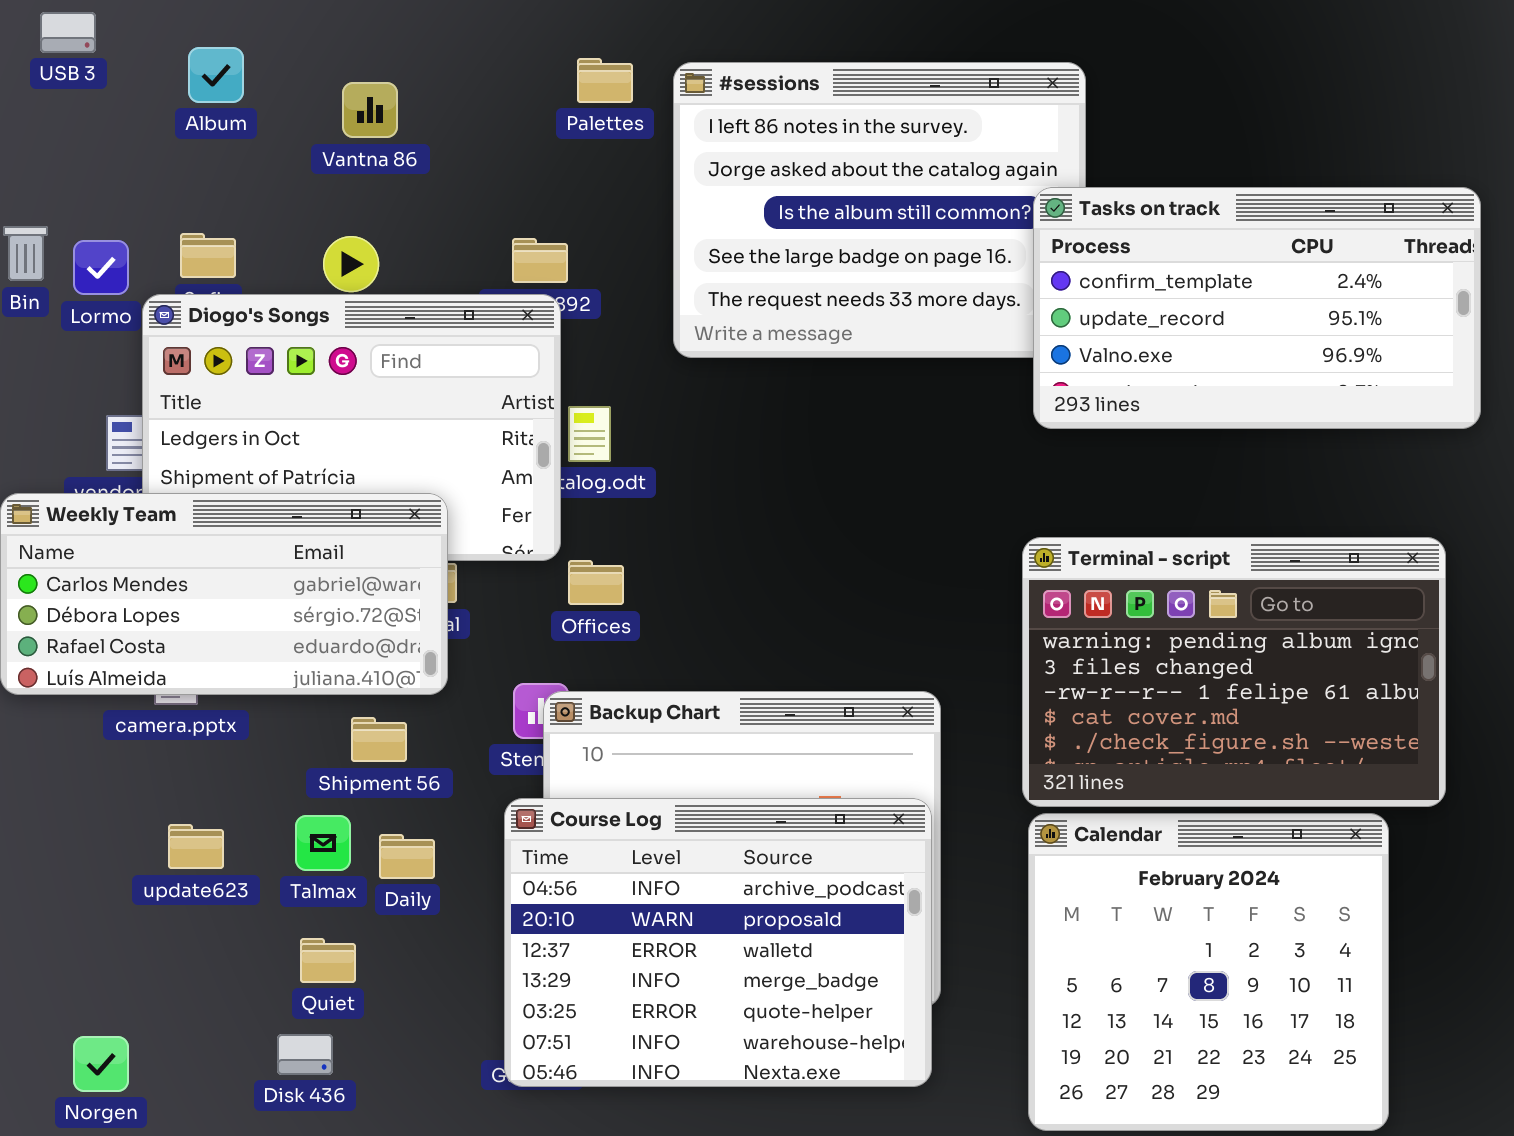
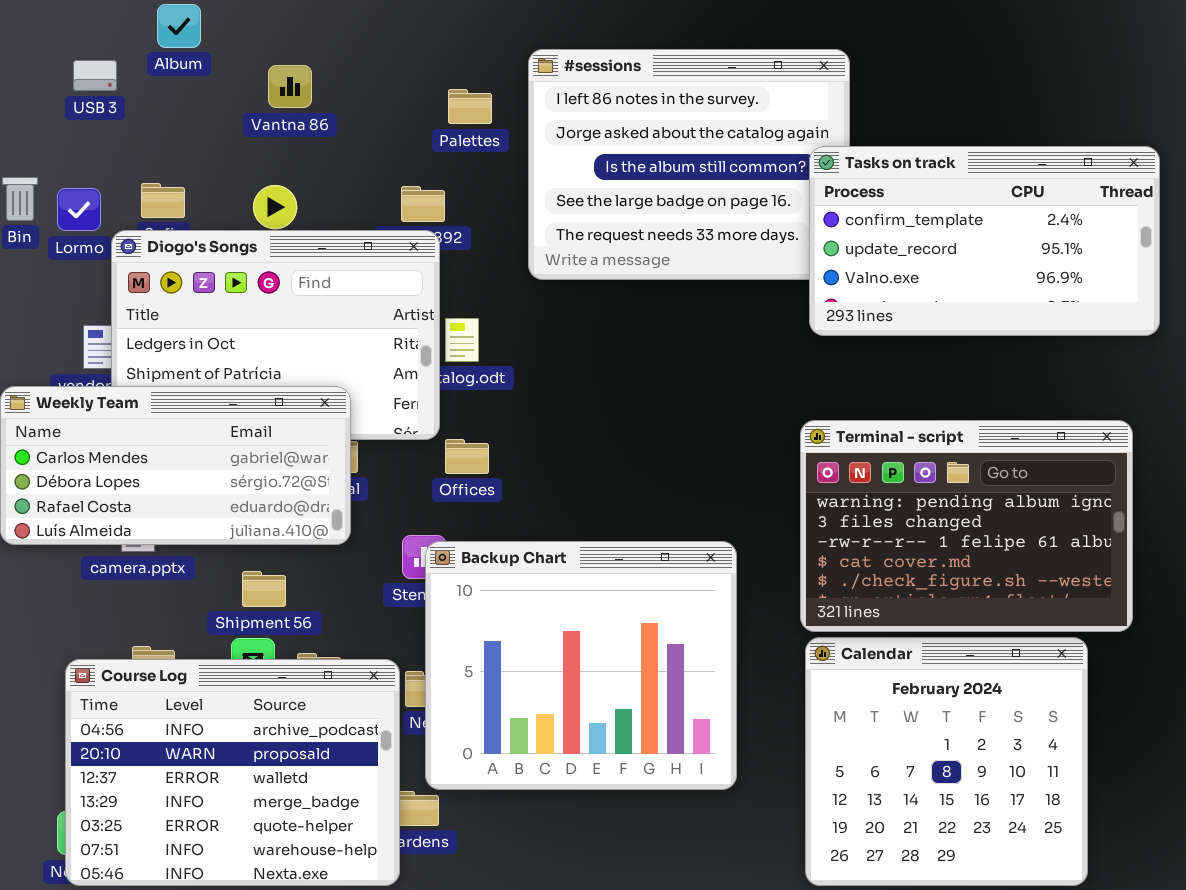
USB 3: [40,12,96,53] -> [73,60,117,91], moved
Album: [188,47,244,103] -> [157,4,201,48], moved
Palettes: [577,58,633,103] -> [448,89,492,124], moved
Shipment 56: [351,717,407,762] -> [242,571,286,607], moved
Course Log: [504,798,932,1087] -> [65,659,400,886], moved

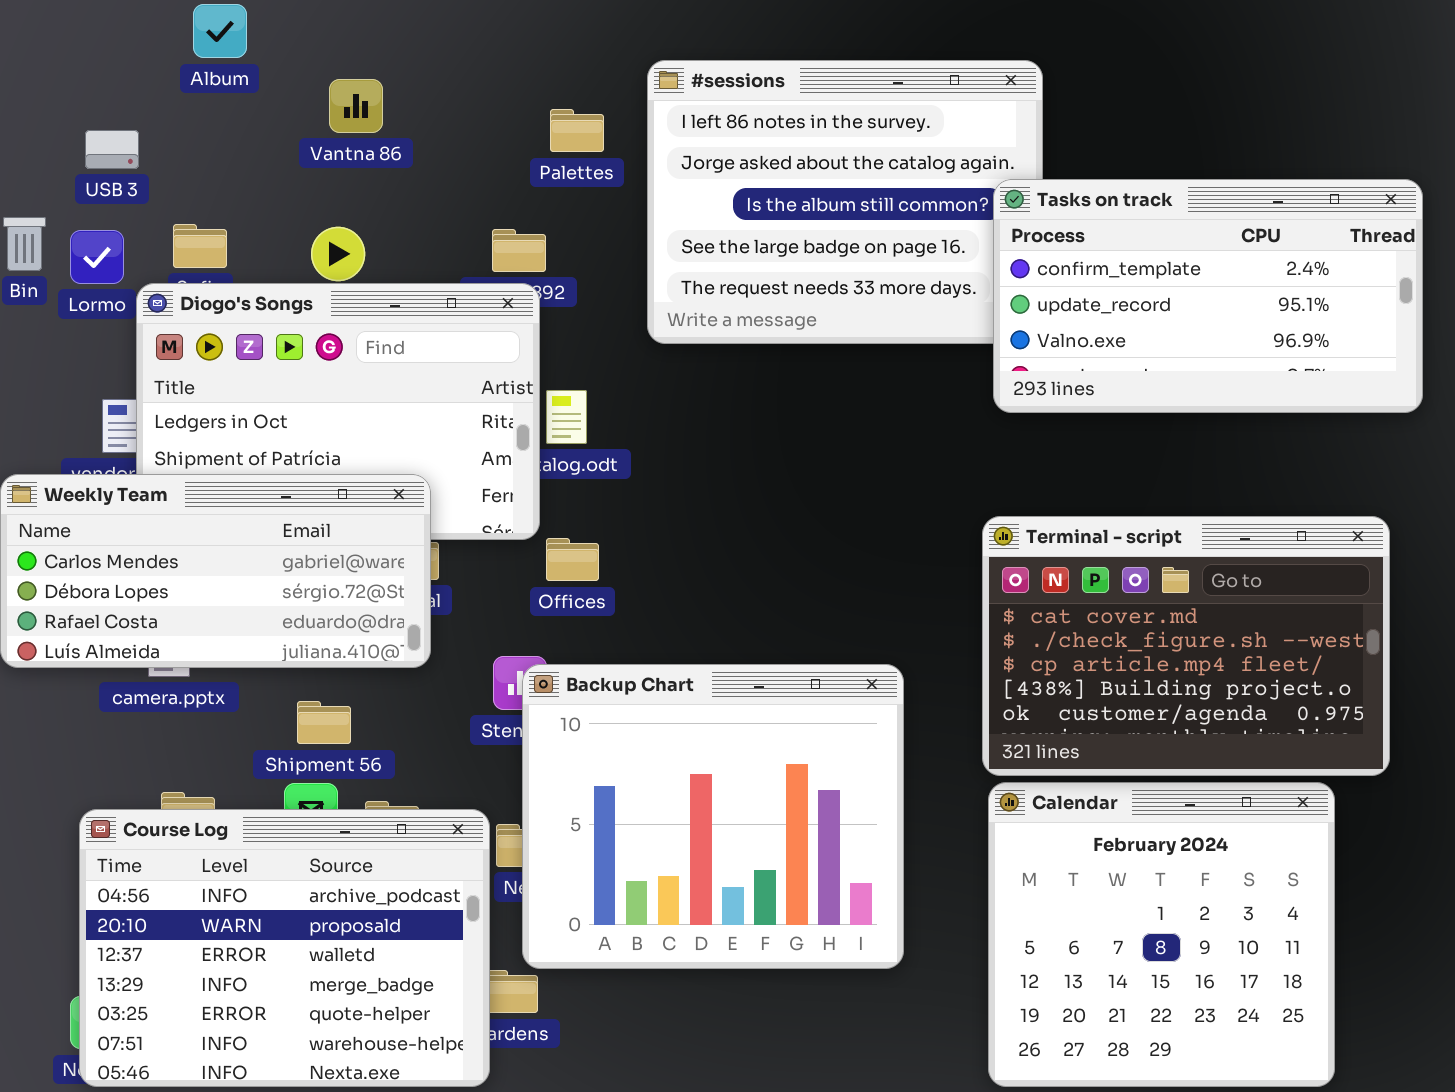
USB 3: [73,60,117,91] -> [85,130,139,169], moved
Terminal - script: [800,420,1133,632] -> [982,516,1390,776], scrolled down 3 rows

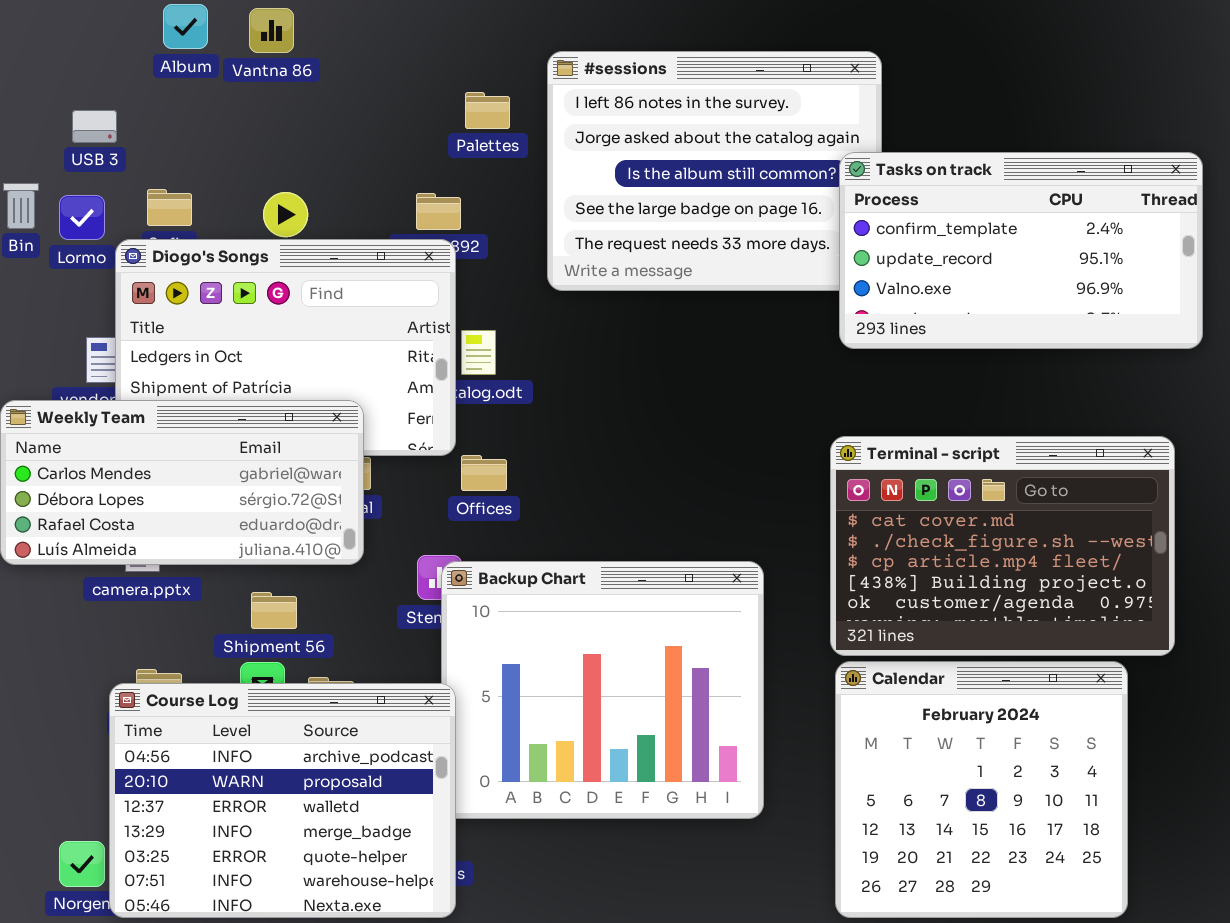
Vantna 86: [329,79,383,133] -> [249,8,294,53], moved
Course Log: [79,809,490,1087] -> [109,683,456,918], moved

